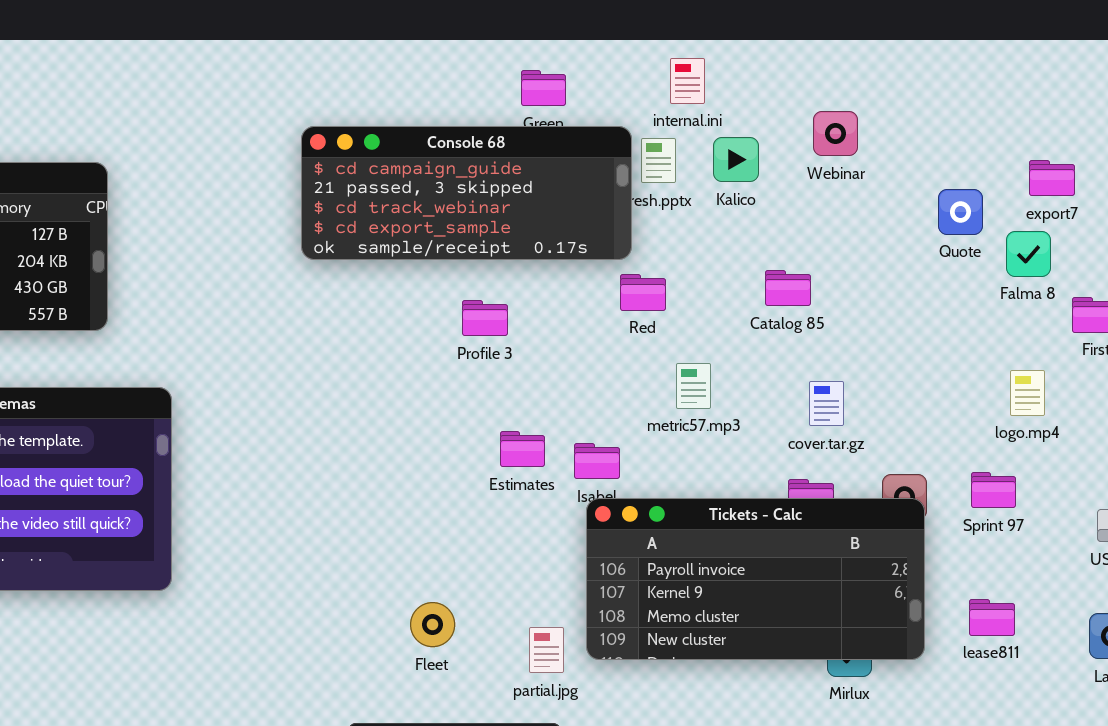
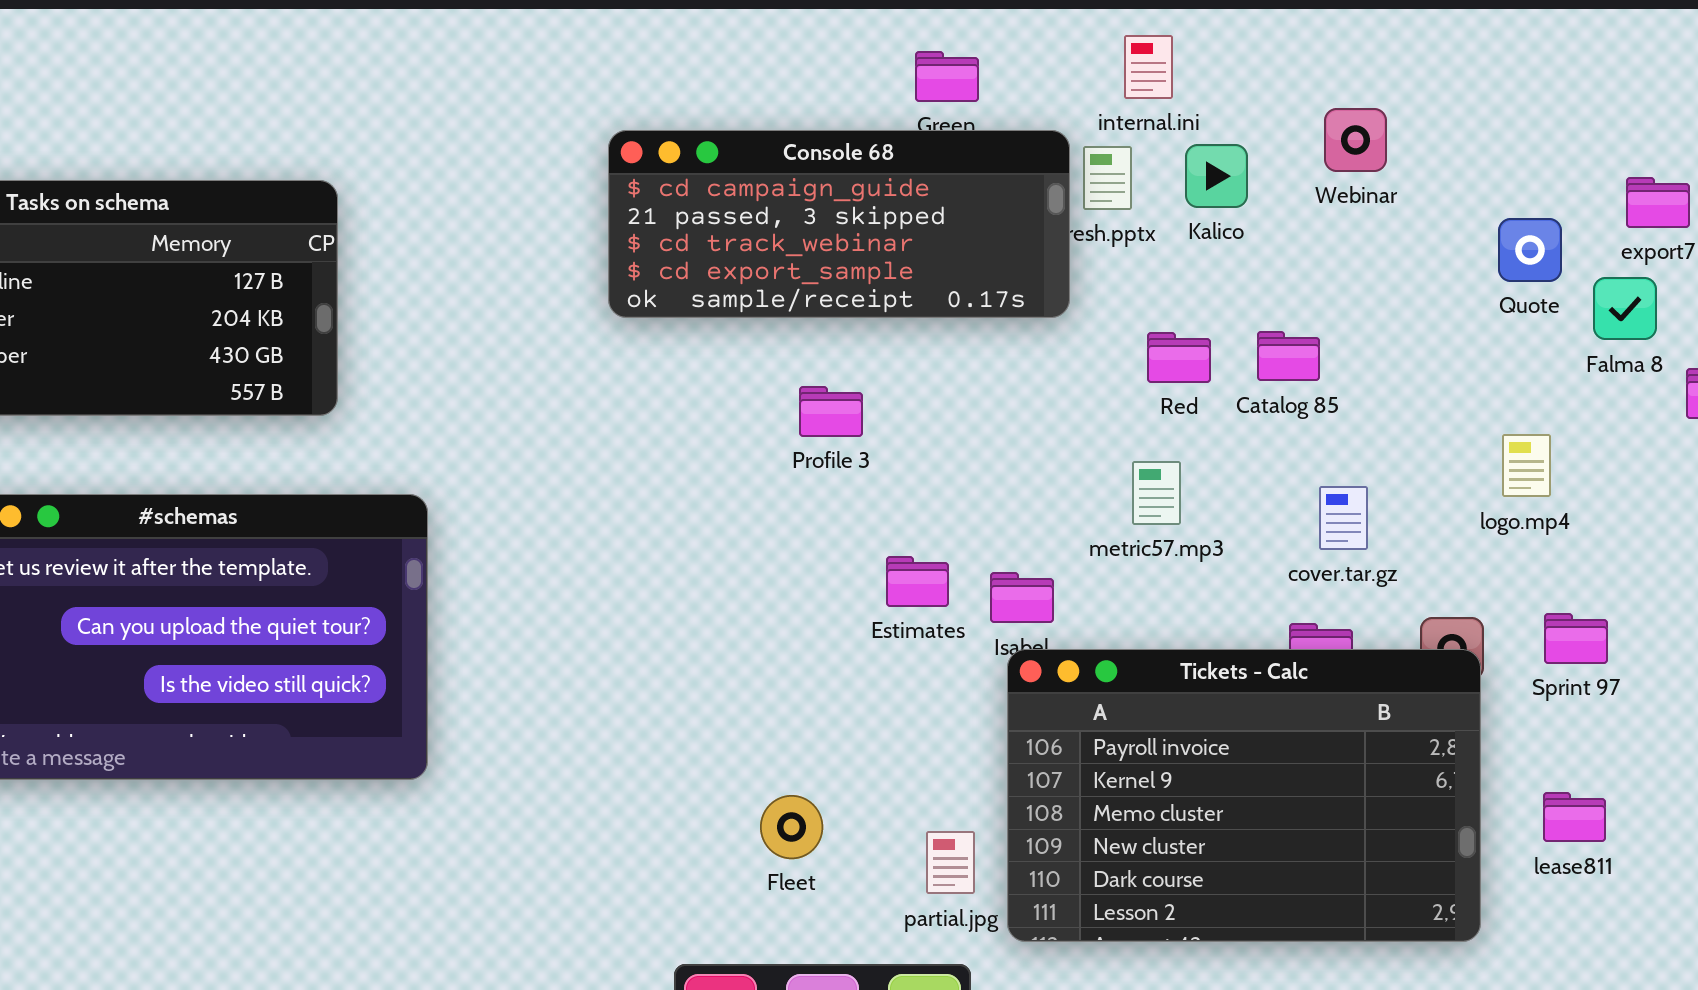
Red: [620,274,666,311] -> [1147,332,1211,383], moved
Profile 3: [462,300,508,336] -> [799,386,863,437], moved
logo.mp4: [1010,370,1045,416] -> [1502,434,1551,497], moved
Tickets - Calc: [586,498,925,660] -> [1007,649,1481,942], resized

